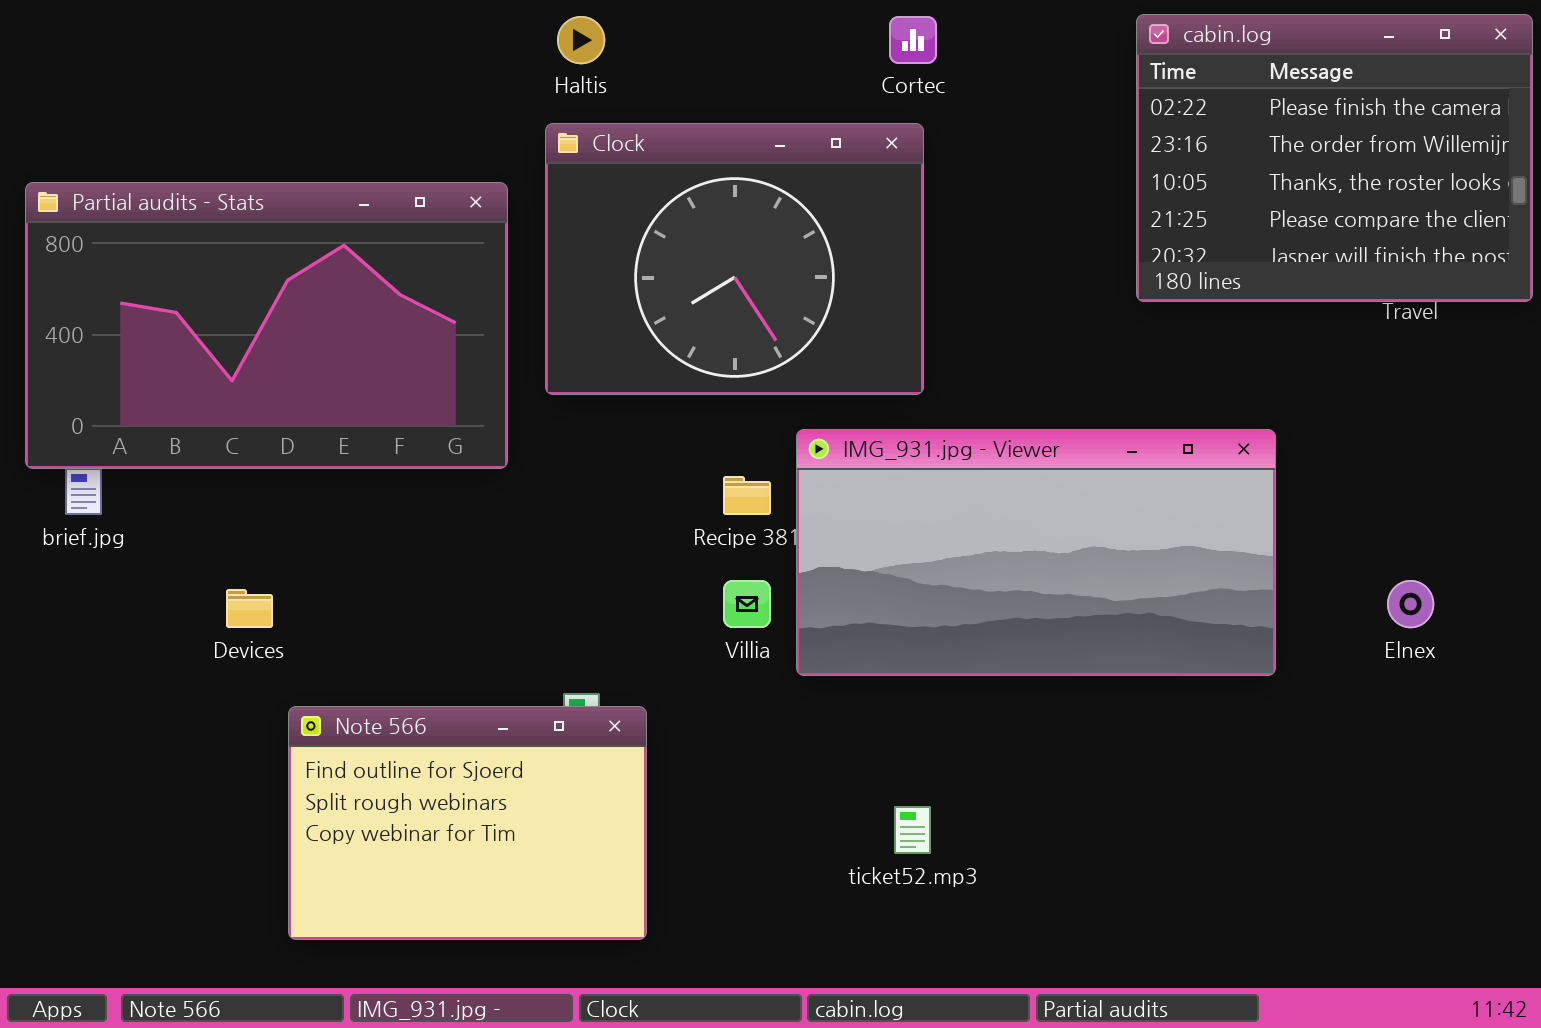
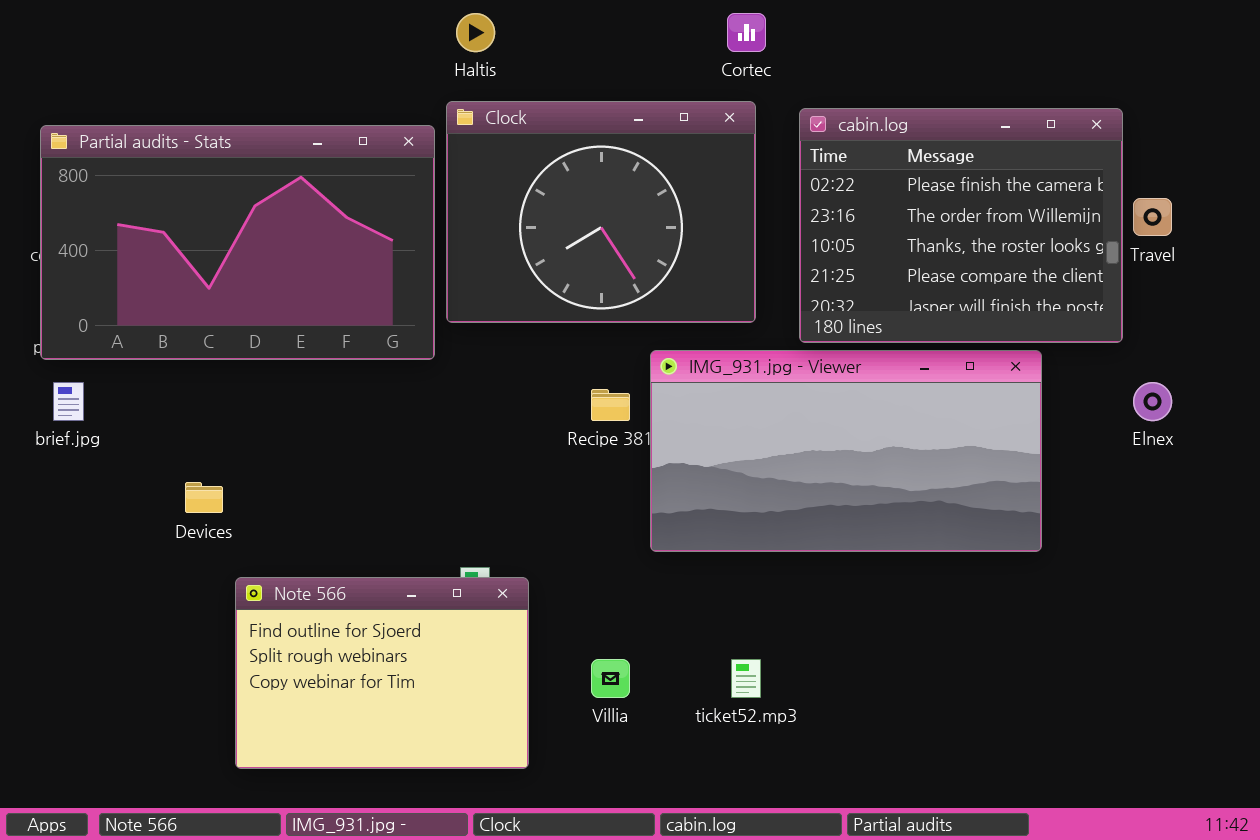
cabin.log: [1136,14,1533,302] -> [799,108,1123,343], moved
Partial audits - Stats: [25,182,508,469] -> [40,125,435,360], moved
Villia: [723,580,771,628] -> [591,659,630,698], moved
Elnex: [1387,580,1434,628] -> [1133,382,1172,421], moved

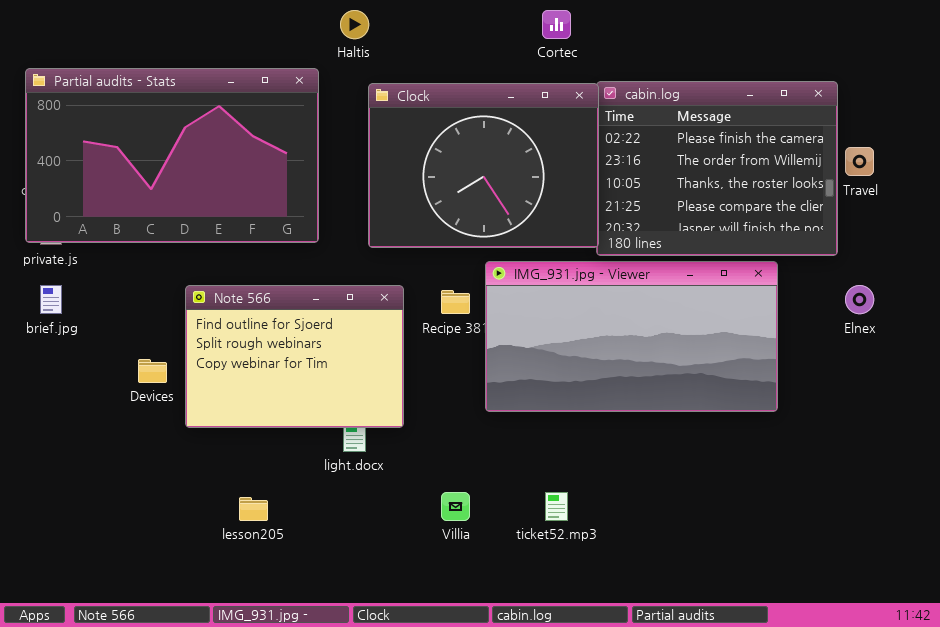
Clock: [446,101,756,323] -> [368,83,599,248], moved
Partial audits - Stats: [40,125,435,360] -> [25,68,319,243], moved
Note 566: [235,577,529,769] -> [185,285,404,428], moved

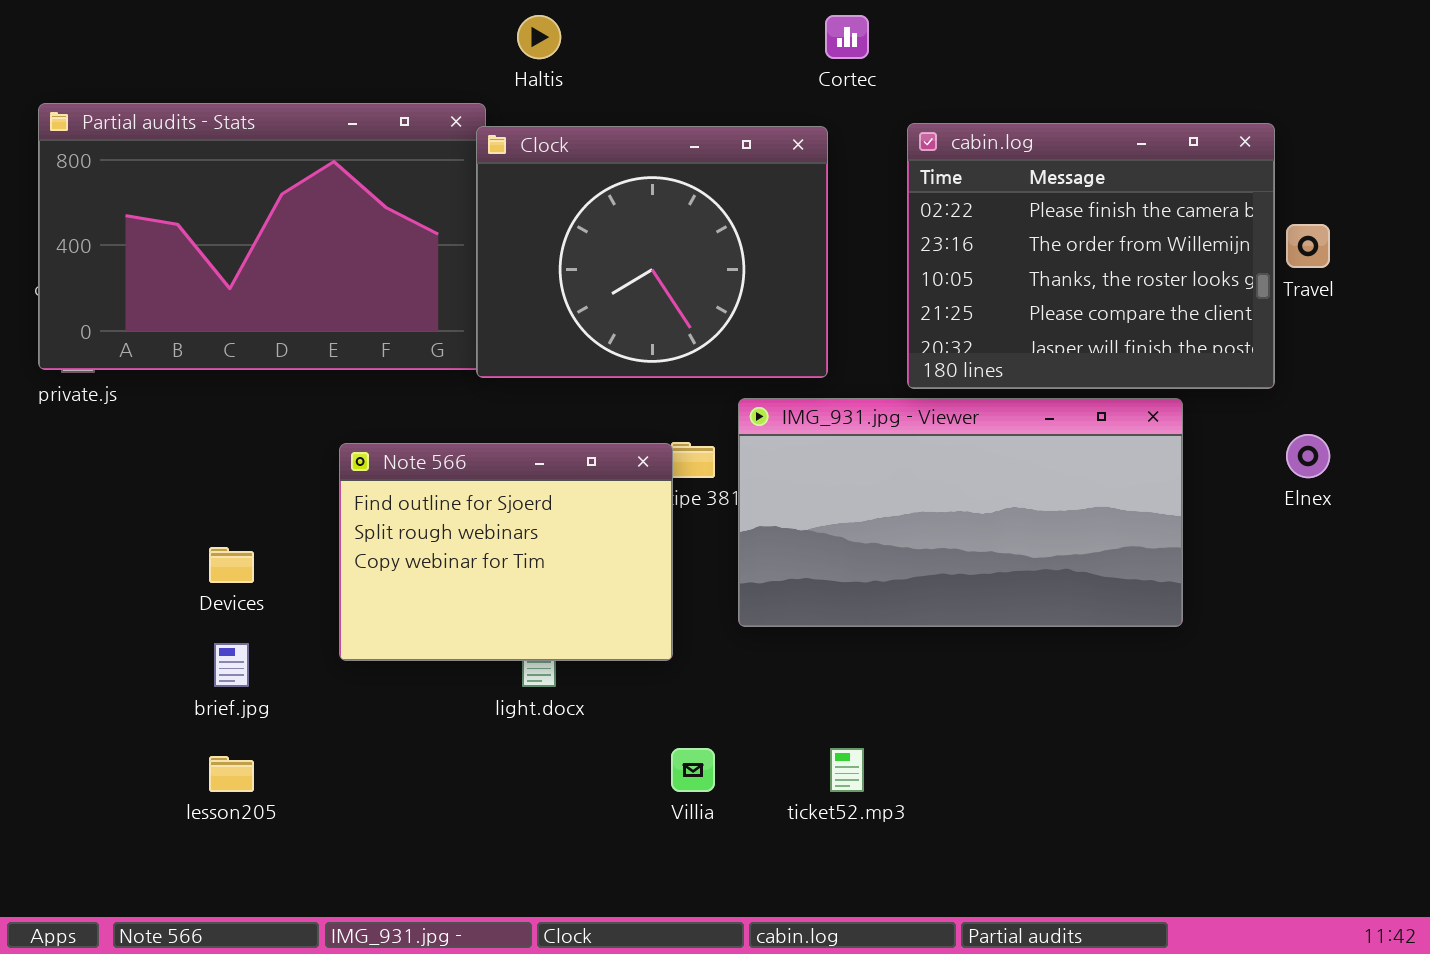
Clock: [368,83,599,248] -> [476,126,828,378], moved
brief.jpg: [40,285,62,314] -> [214,643,249,687], moved
Note 566: [185,285,404,428] -> [339,443,673,661], moved
lesson205: [239,497,268,521] -> [209,756,254,792], moved

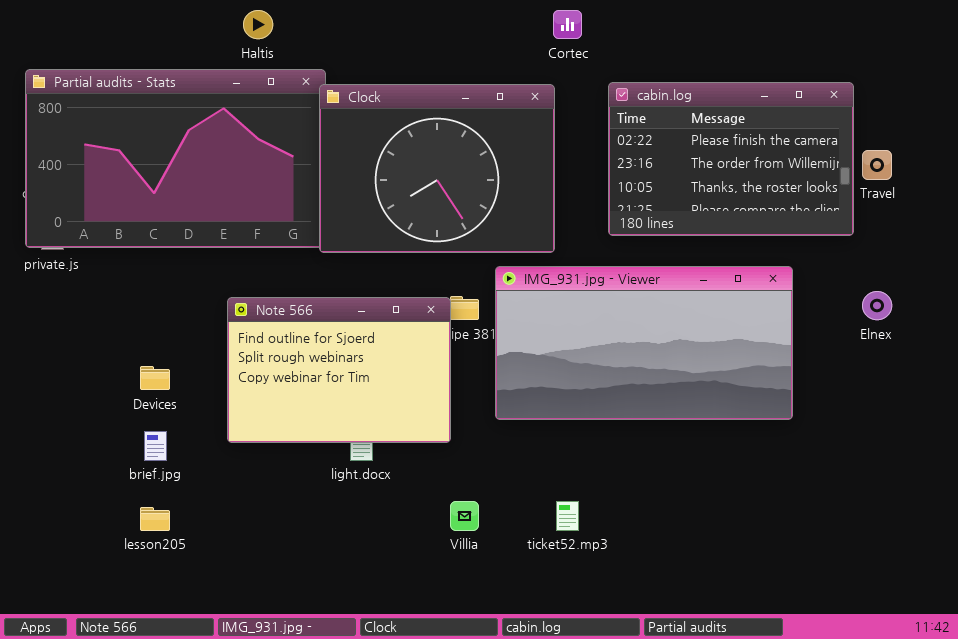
Haltis: [517,15,561,59] -> [243,10,273,39], moved
cabin.log: [907,123,1275,389] -> [608,82,854,236], resized

